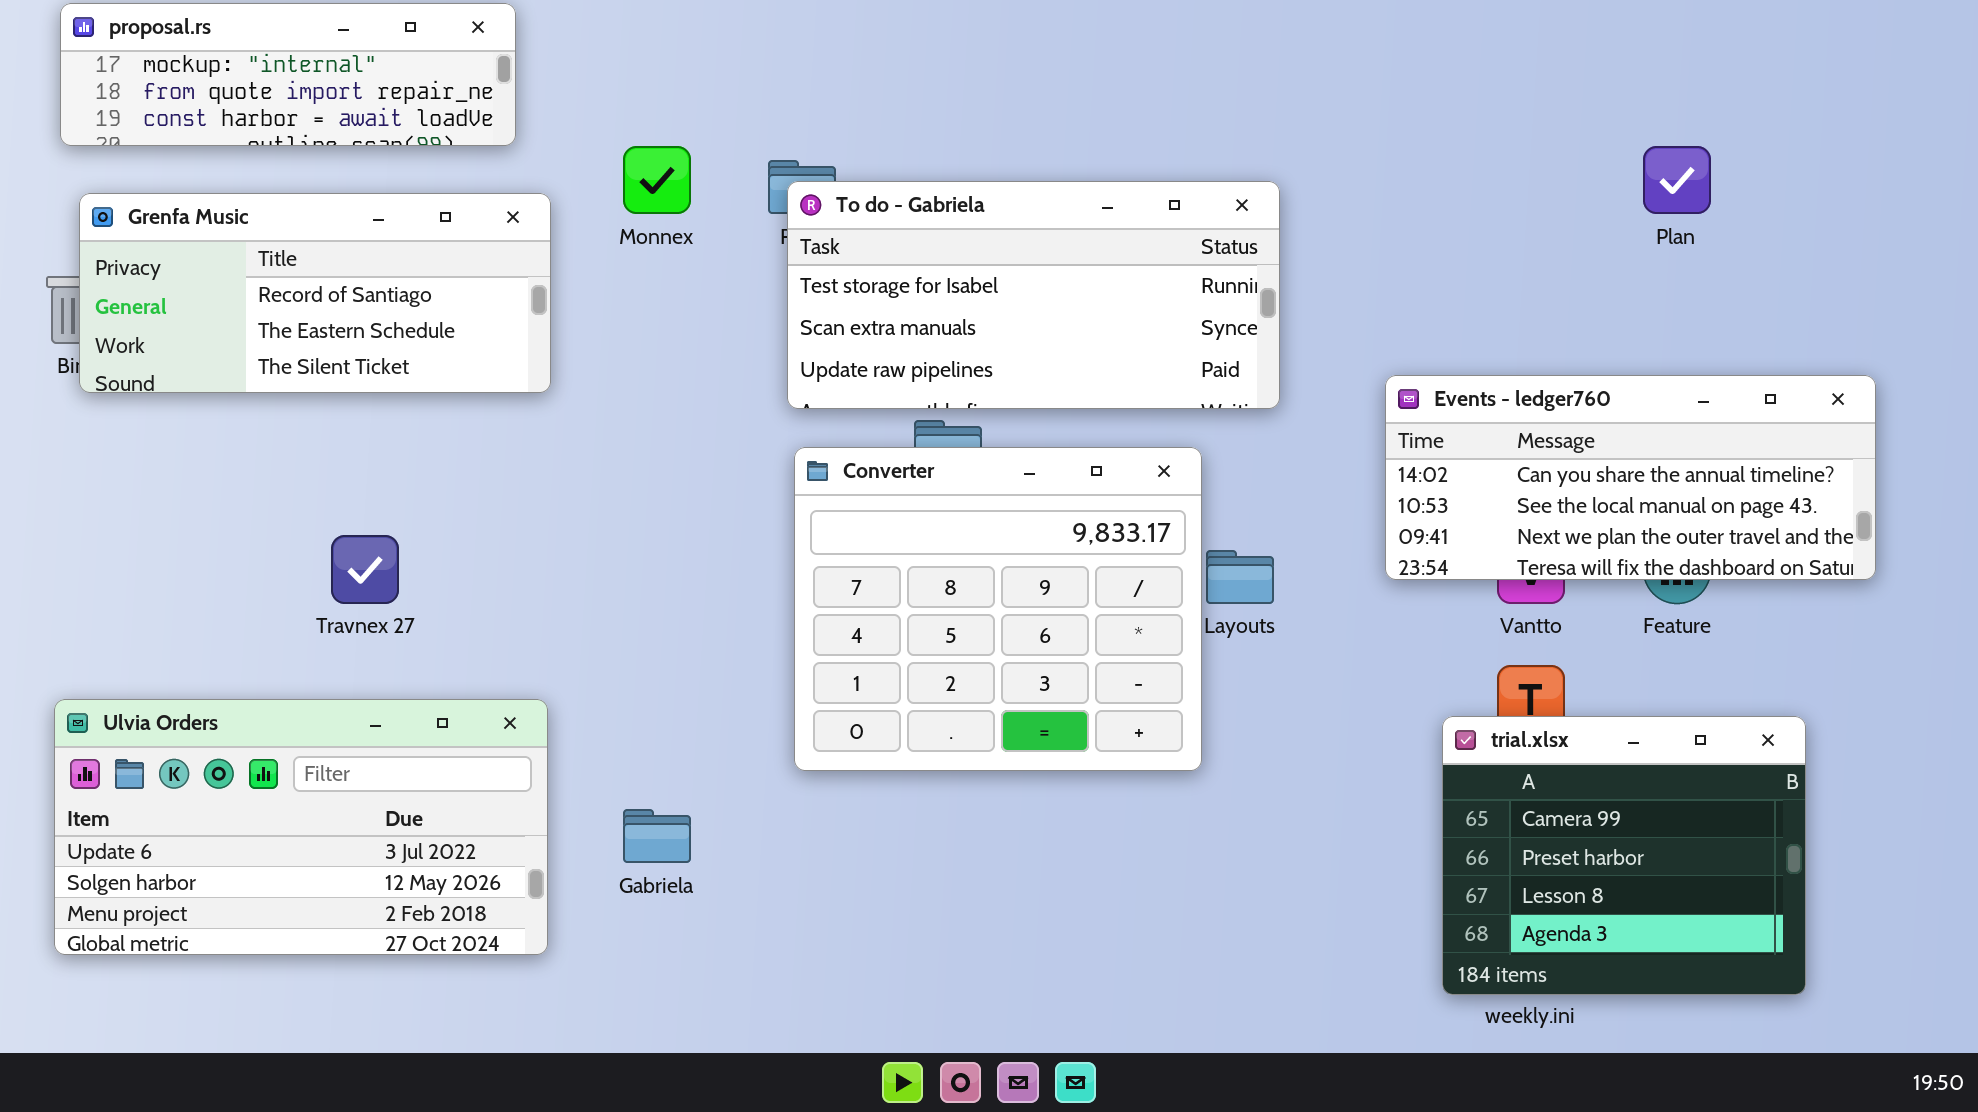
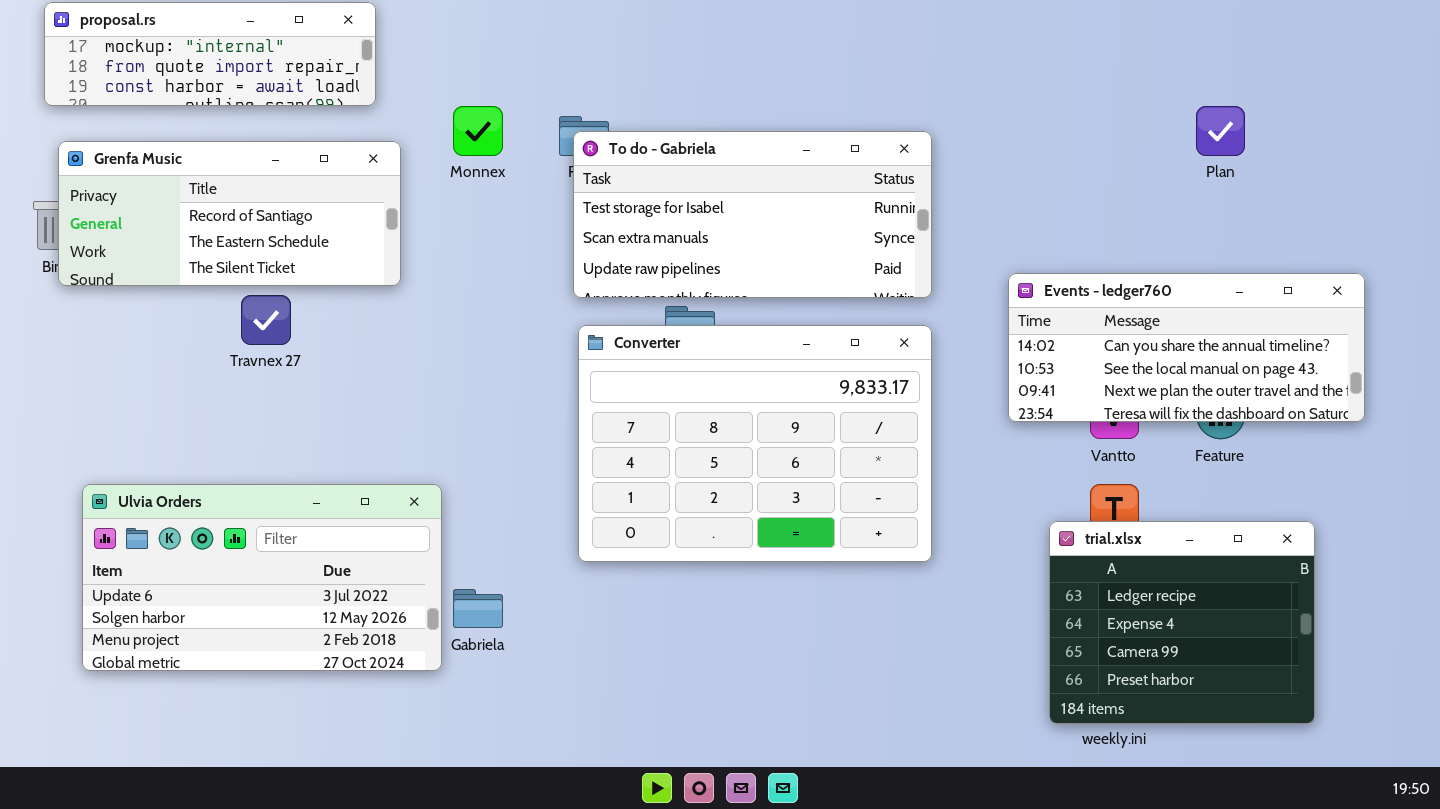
Converter: [794,447,1202,771] -> [578,325,932,562], resized
Travnex 27: [331,535,399,604] -> [241,295,291,345], moved
Ulvia Orders: [54,699,548,955] -> [82,484,442,671], moved
trial.xlsx: [1442,716,1806,995] -> [1049,521,1315,724], scrolled up 2 rows

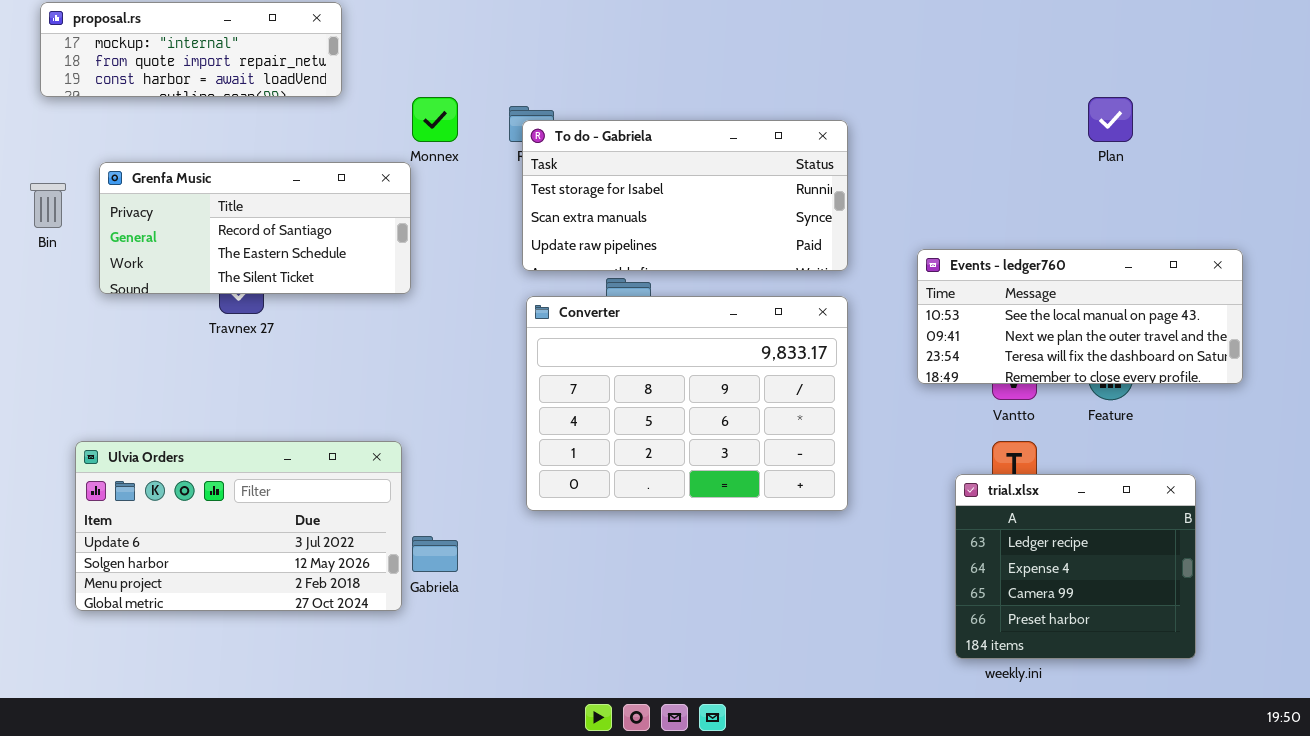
Grenfa Music: [58,141,401,286] -> [99,162,411,294], moved
Events - ledger760: [1008,273,1365,422] -> [917,249,1243,384], scrolled down 1 row

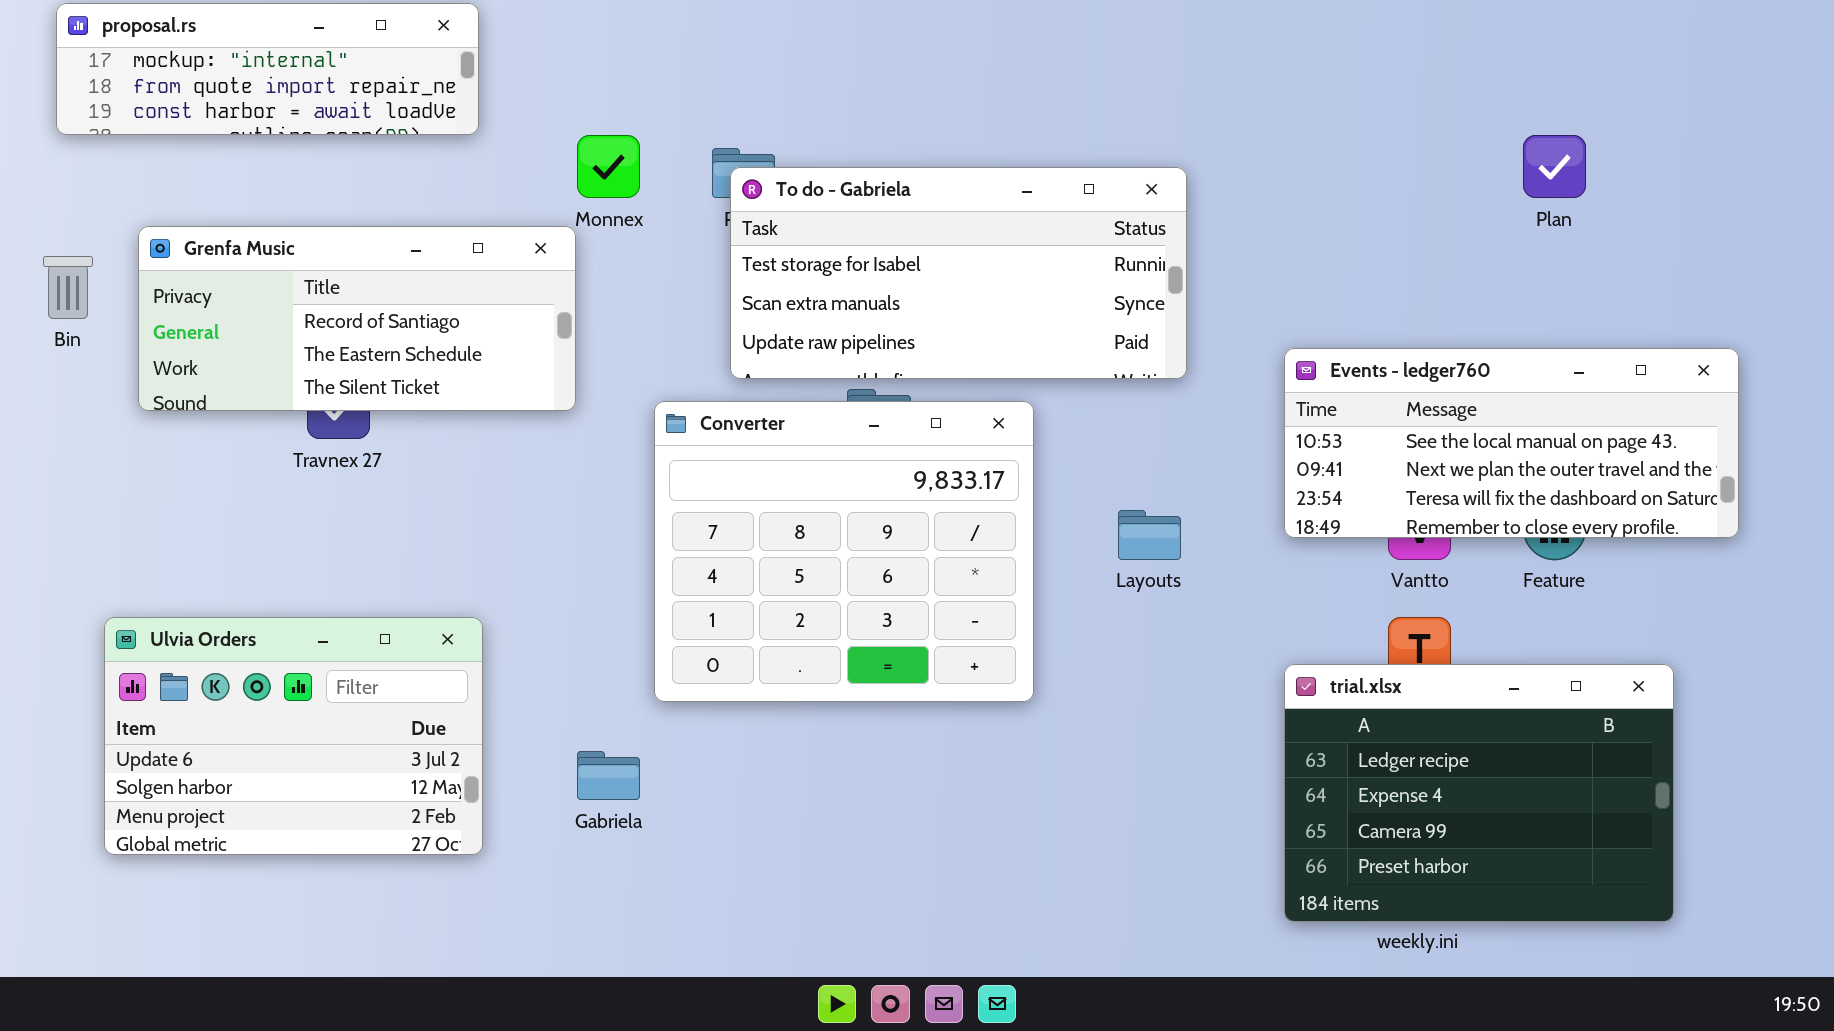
Converter: [526,296,848,511] -> [654,401,1034,702], moved, resized
Ulvia Orders: [75,441,402,611] -> [104,617,483,855], resized
trial.xlsx: [955,474,1196,659] -> [1284,664,1674,922], resized

